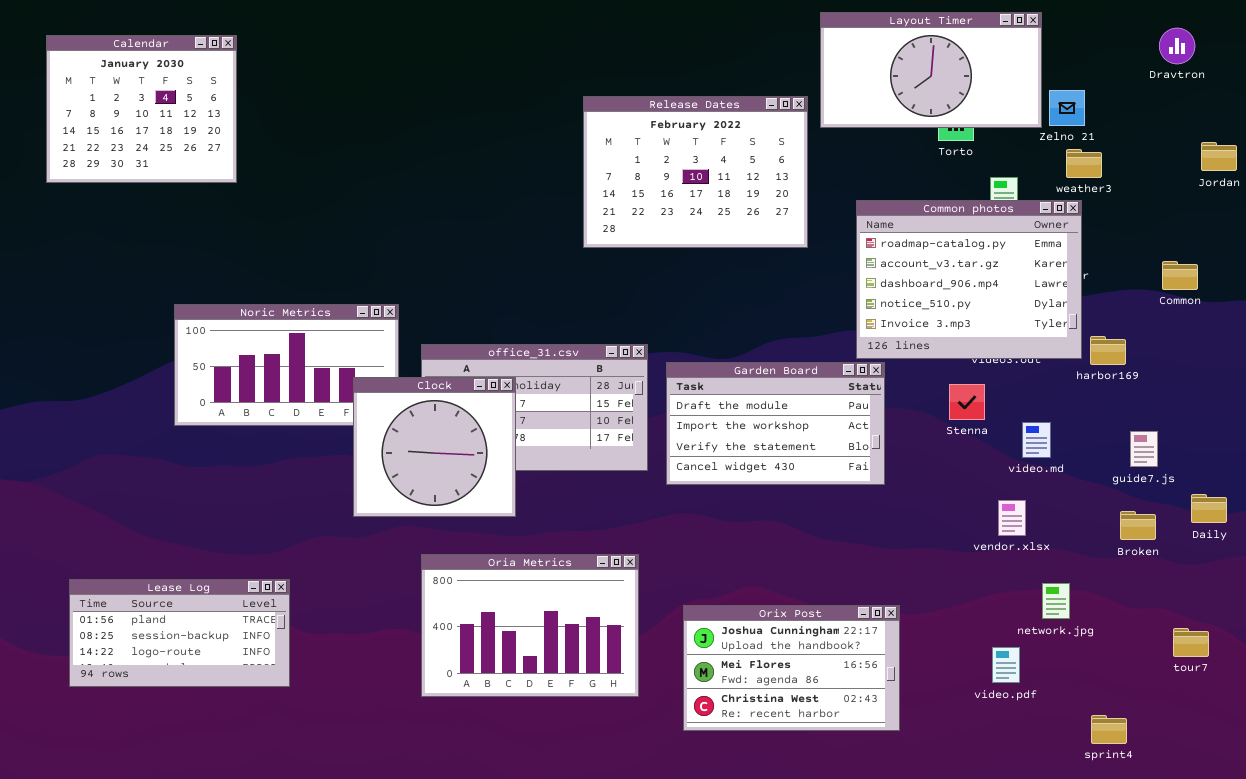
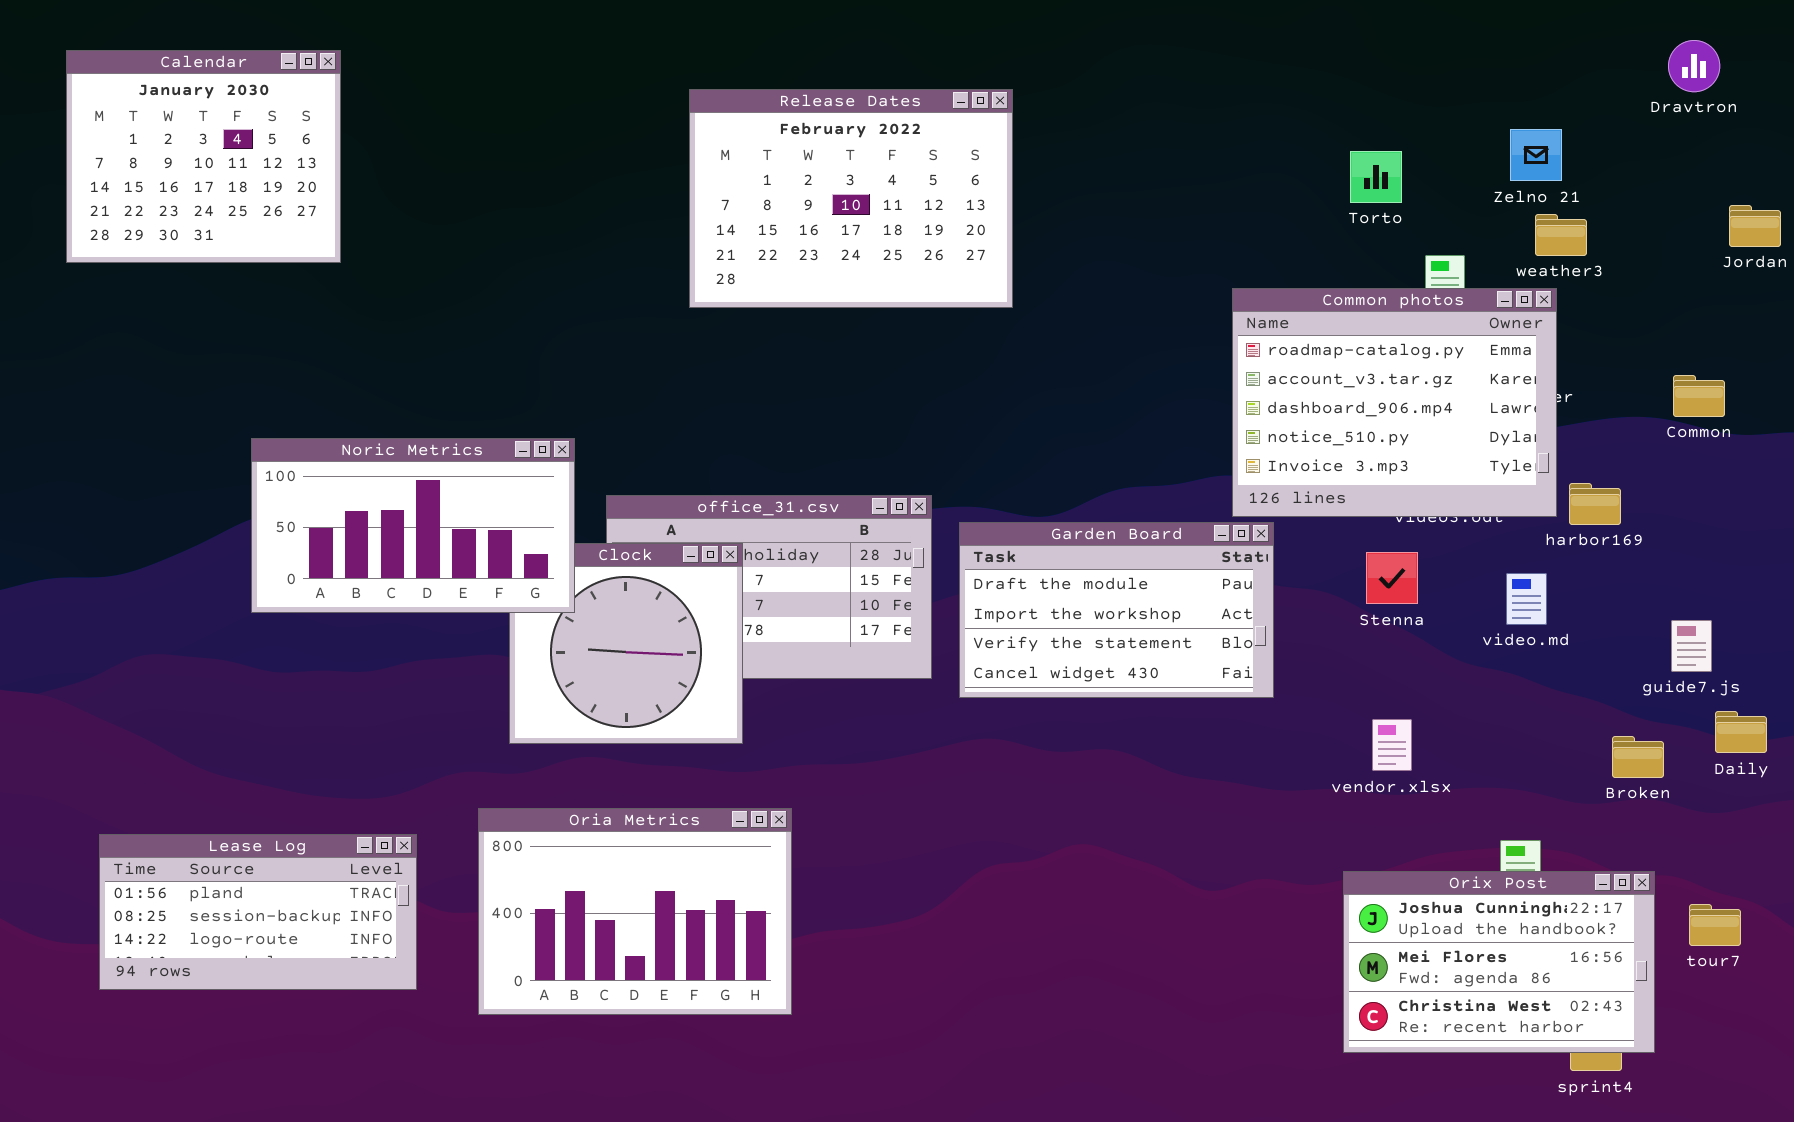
Layout Timer: [820,12,1042,128] -> none, closed
Release Dates: [583,96,808,248] -> [689,89,1013,308], moved
Noric Metrics: [174,304,399,426] -> [251,438,575,613], raised
video.md: [1022,422,1051,458] -> [1506,573,1547,625], moved
guide7.js: [1130,431,1158,467] -> [1671,620,1712,672], moved
vendor.xlsx: [998,500,1026,536] -> [1372,719,1412,771], moved
Oria Metrics: [421,554,639,697] -> [478,808,792,1015], moved
Orix Post: [683,605,900,731] -> [1343,871,1655,1053], moved

